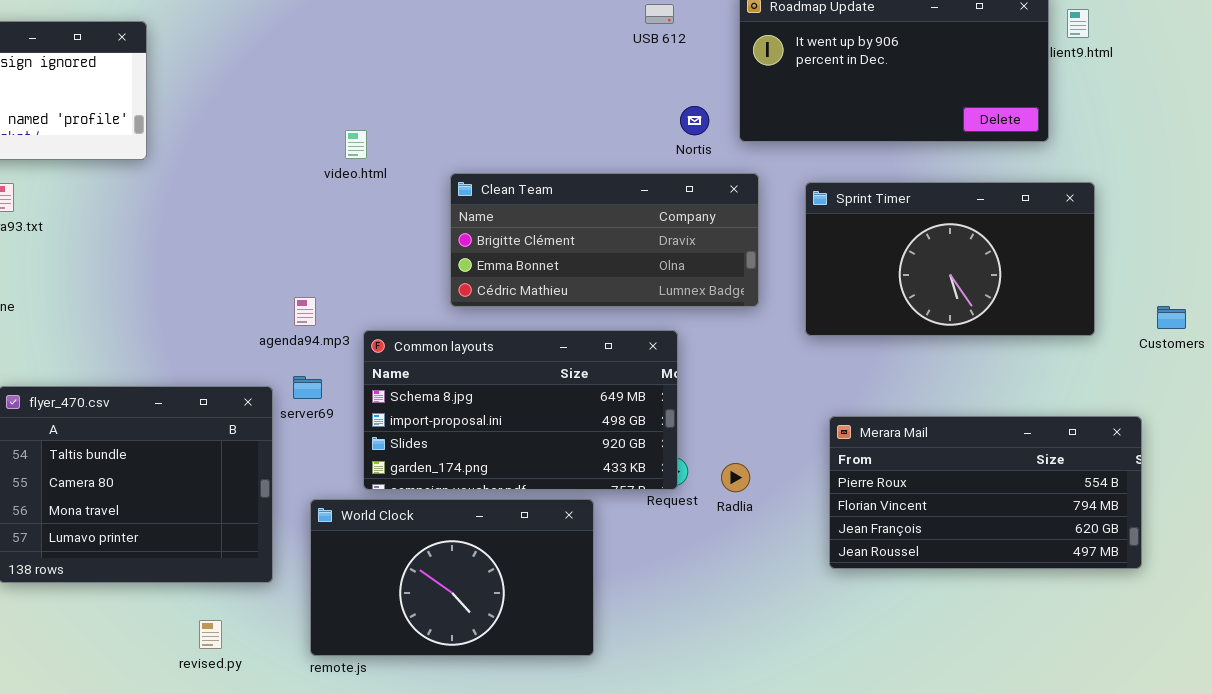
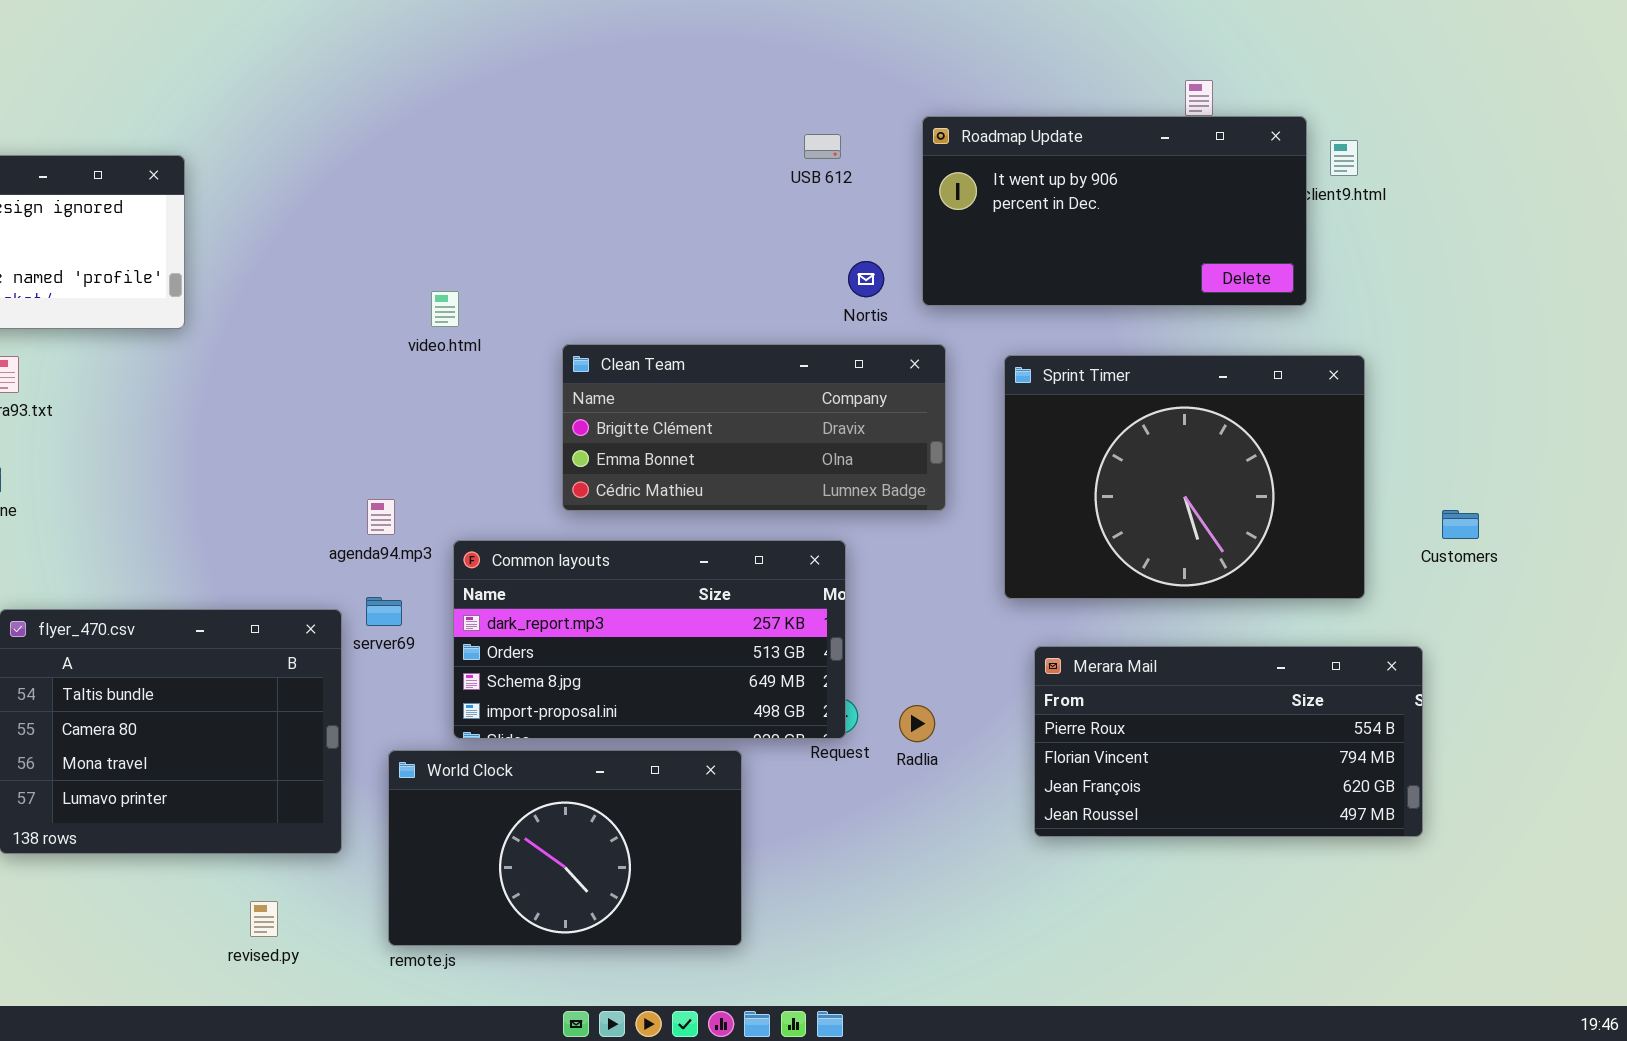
Sprint Timer: [805,182,1095,336] -> [1004,355,1365,599], resized
Common layouts: [363,330,678,490] -> [453,540,846,739], scrolled up 2 rows

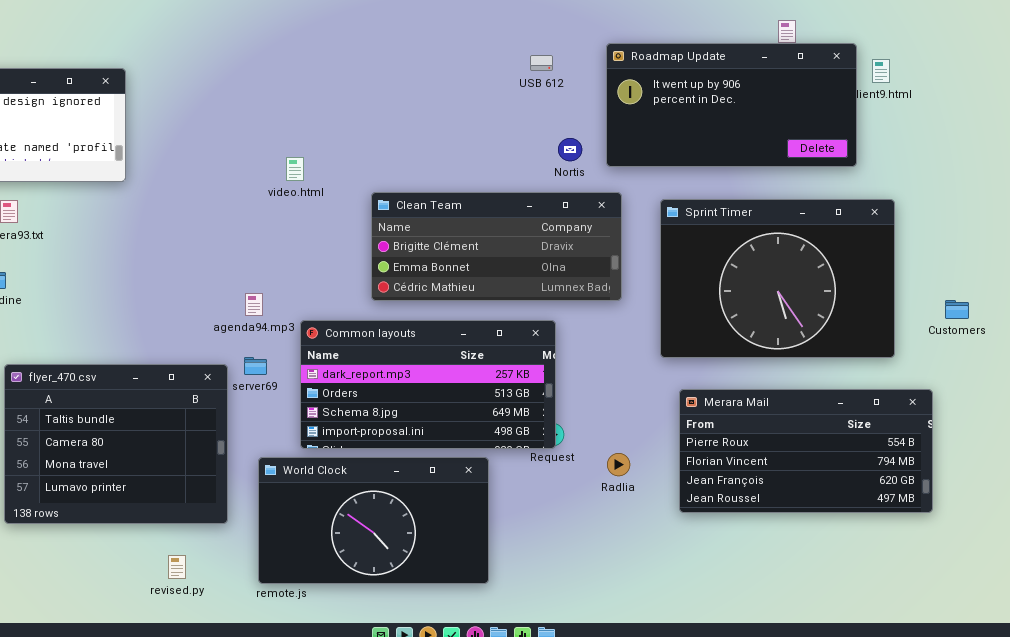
Radlia: [899,705,935,742] -> [607,453,630,476], moved

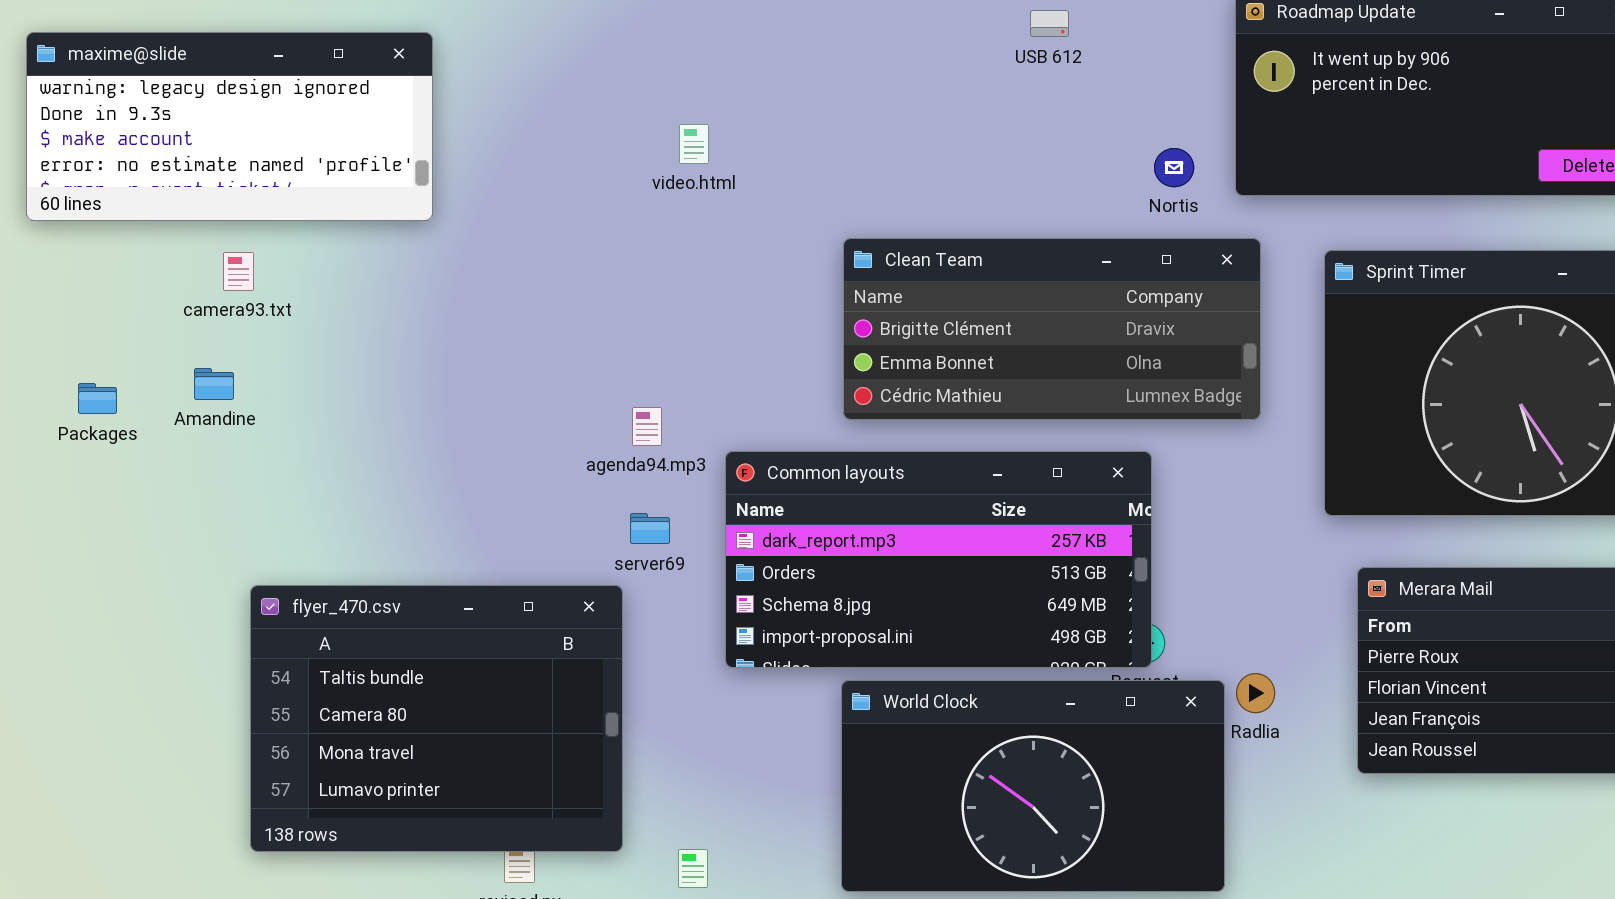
USB 612: [530,55,553,71] -> [1030,10,1069,37], moved
video.html: [286,157,304,181] -> [679,124,709,164], moved
flyer_470.csv: [4,364,228,524] -> [250,585,623,852], moved
World Clock: [258,457,489,584] -> [841,680,1225,892], moved

